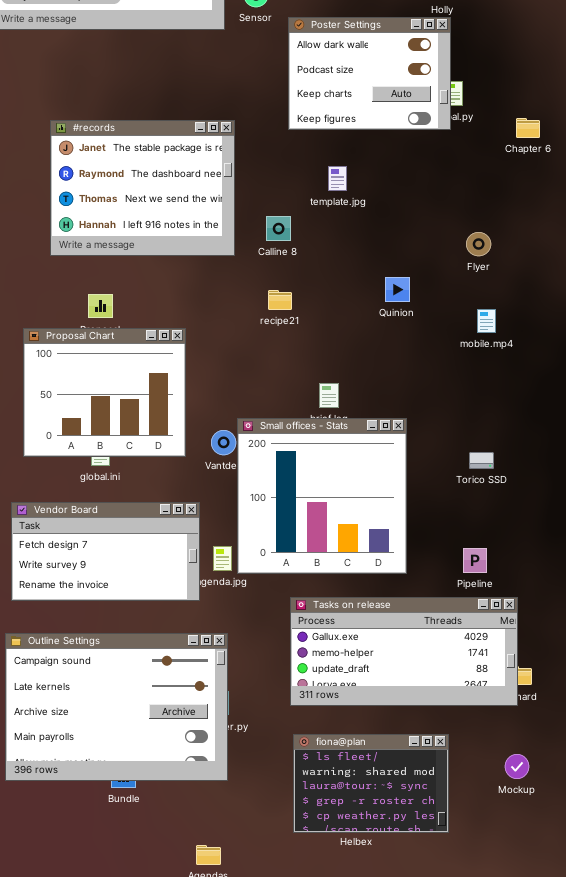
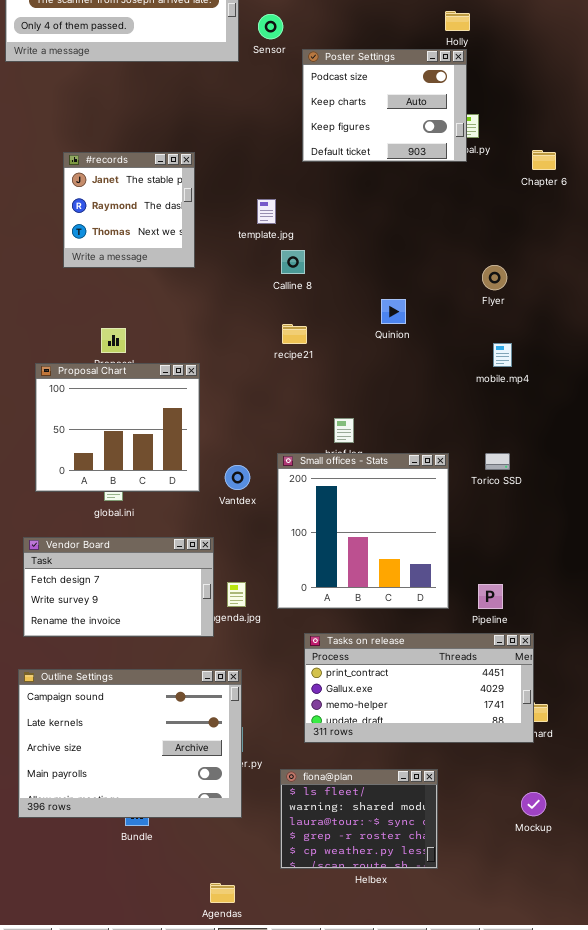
Poster Settings: [288,17,451,130] -> [302,49,467,162], scrolled down 1 row
#records: [50,120,235,256] -> [63,152,195,268], resized
template.jpg: [328,166,347,191] -> [257,199,276,224], moved
Quinion: [385,277,410,302] -> [381,299,406,324], moved
Small offices - Stats: [237,418,407,574] -> [277,453,449,609], moved
Torico SSD: [469,452,494,469] -> [485,453,510,470], moved
Tasks on release: [290,597,518,706] -> [304,633,534,743], scrolled up 1 row
fiona@plan: [293,734,449,833] -> [280,769,438,869], moved

